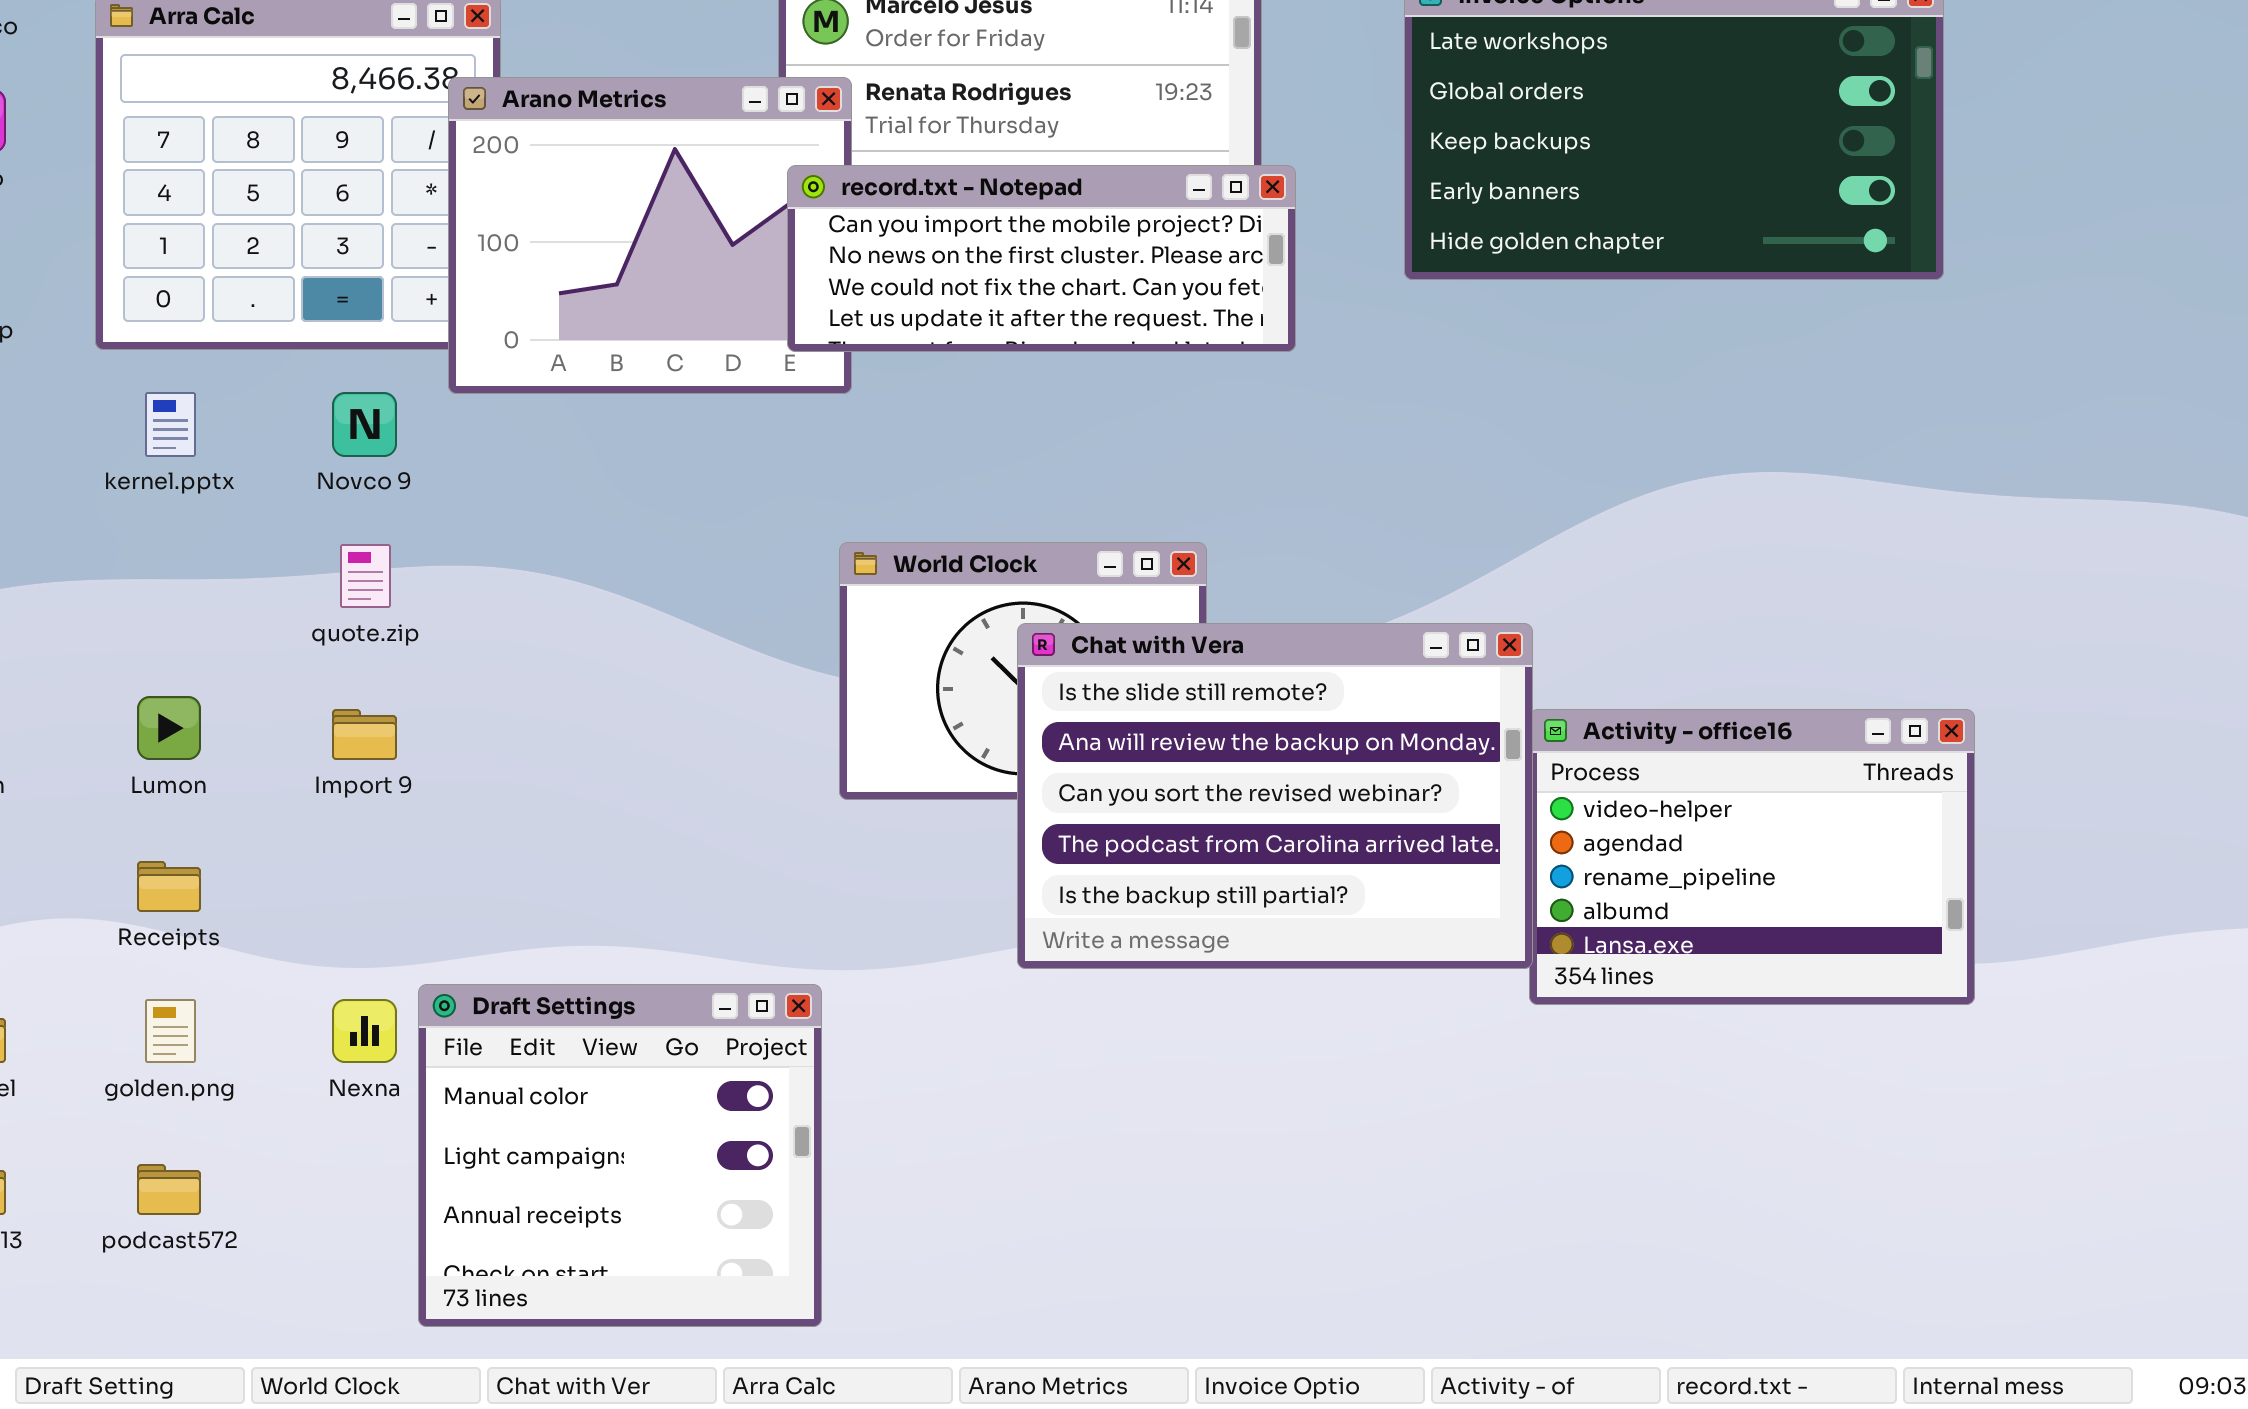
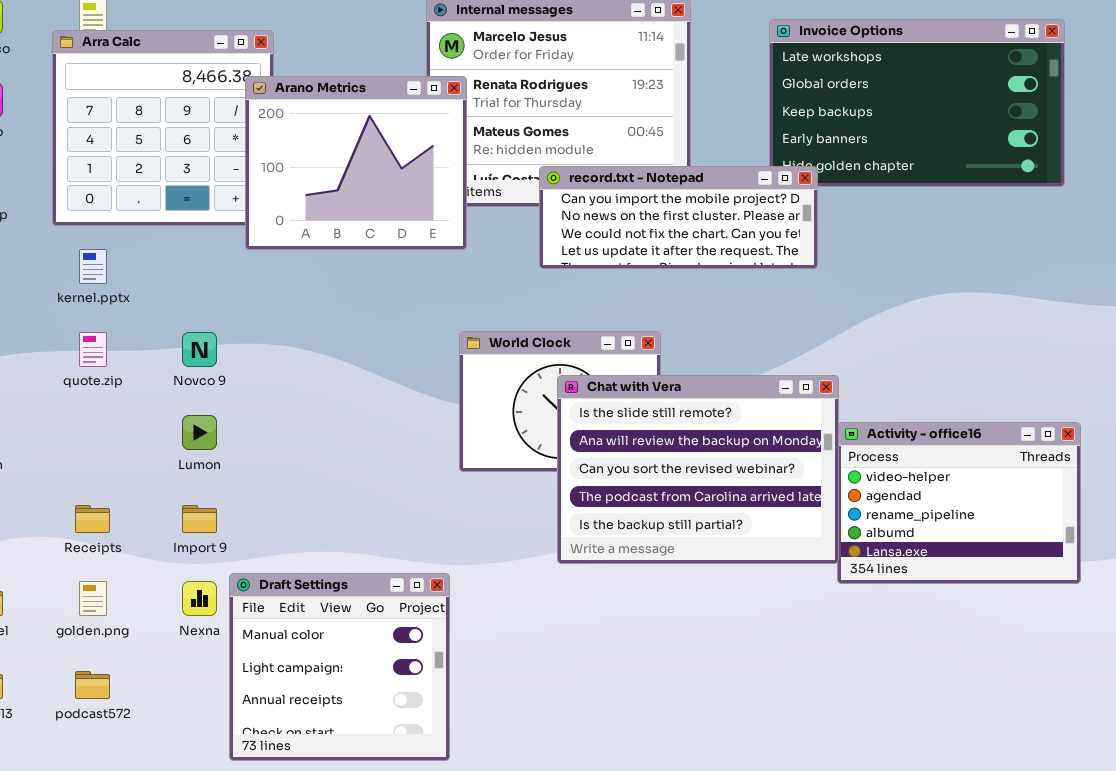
record.txt - Notepad: [787,165,1296,352] -> [539,166,818,269], moved
Novco 9: [332,392,397,457] -> [182,332,217,367], moved
quote.zip: [340,544,391,608] -> [79,332,107,367], moved
Lumon: [137,696,201,760] -> [182,415,217,450], moved
Import 9: [332,709,397,760] -> [182,505,217,533], moved

